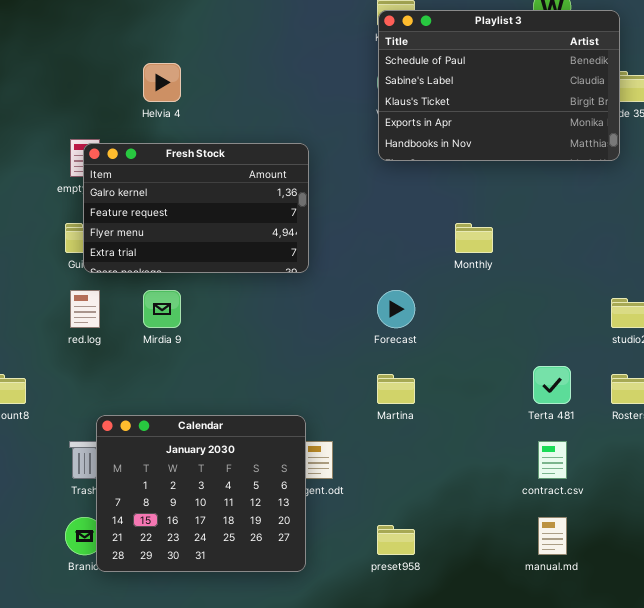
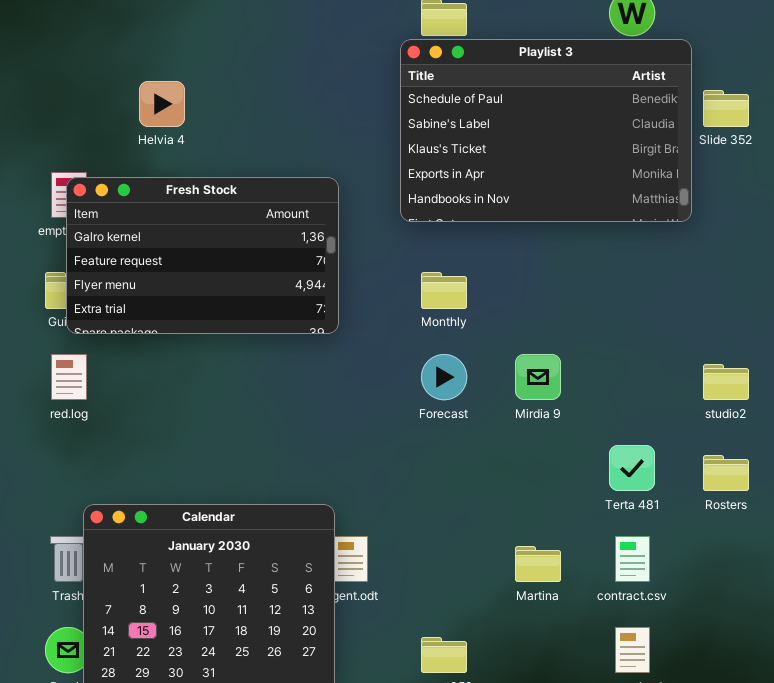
Playlist 3: [378,10,620,161] -> [400,39,692,222], moved
Monthly: [455,223,493,253] -> [421,272,467,309], moved
Mirdia 9: [143,290,181,328] -> [515,354,561,400], moved
Martina: [377,374,415,404] -> [515,546,561,582], moved

